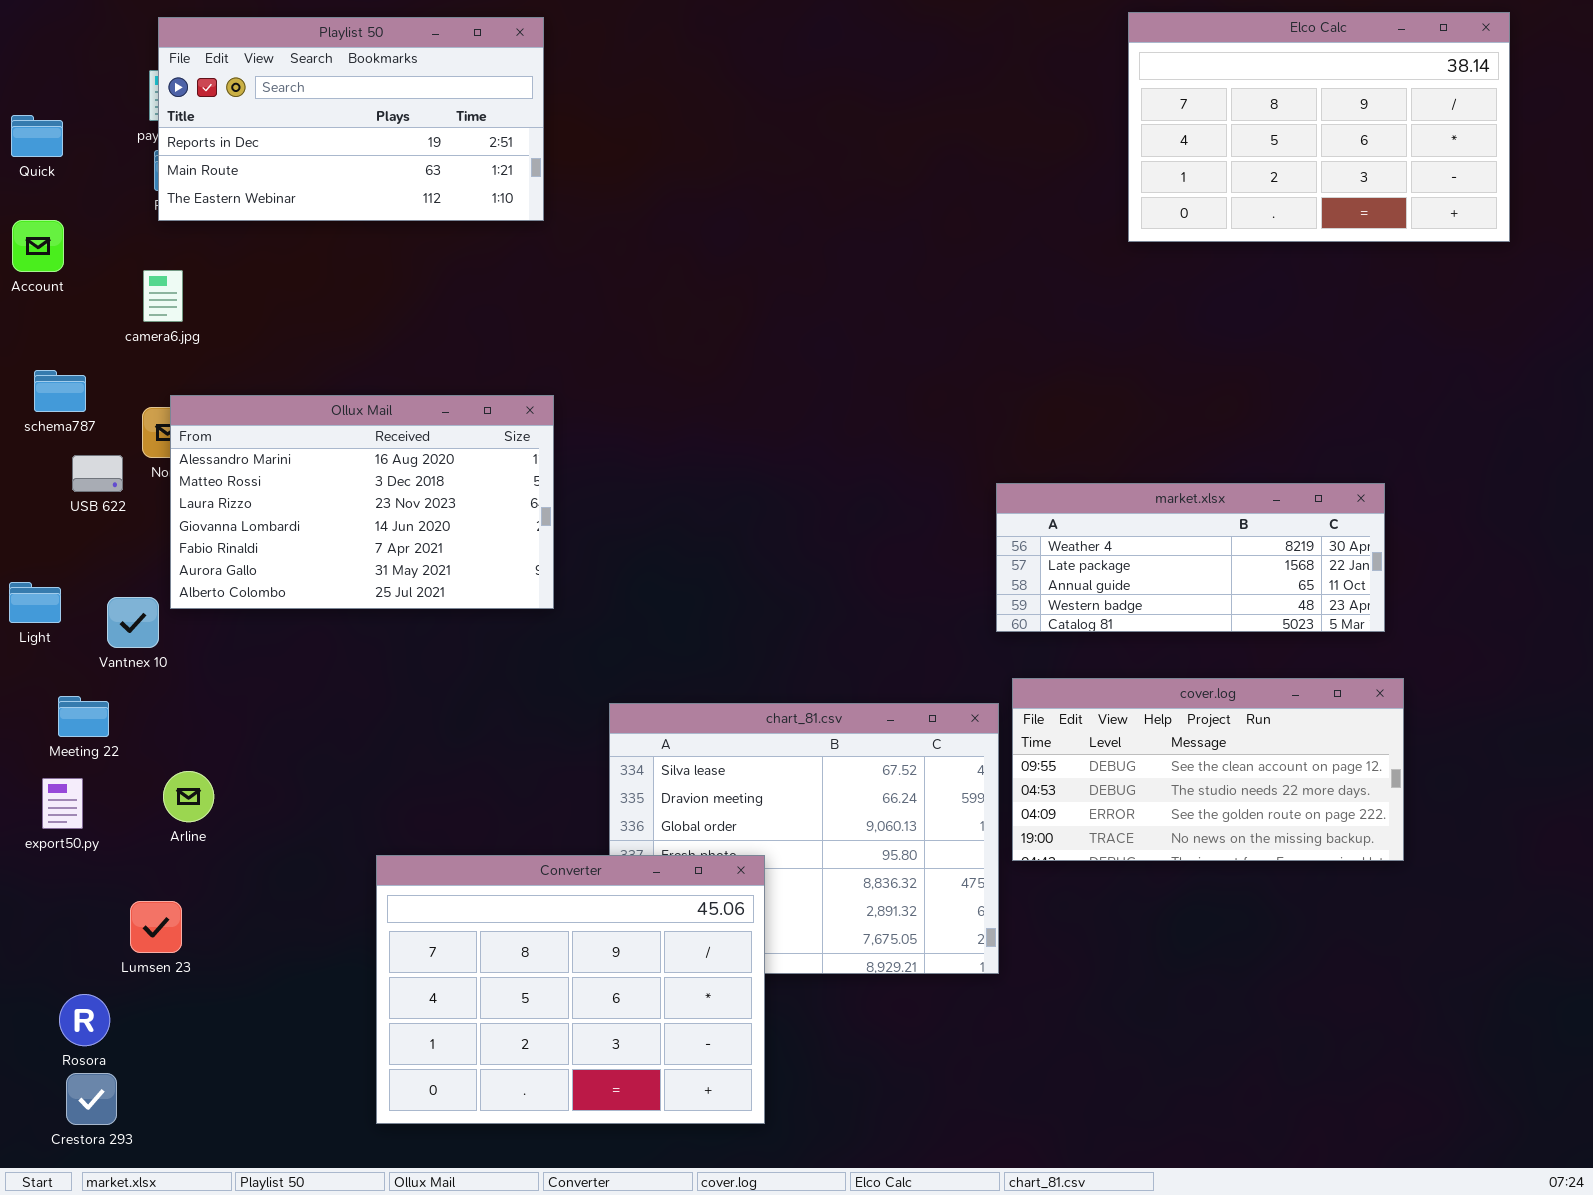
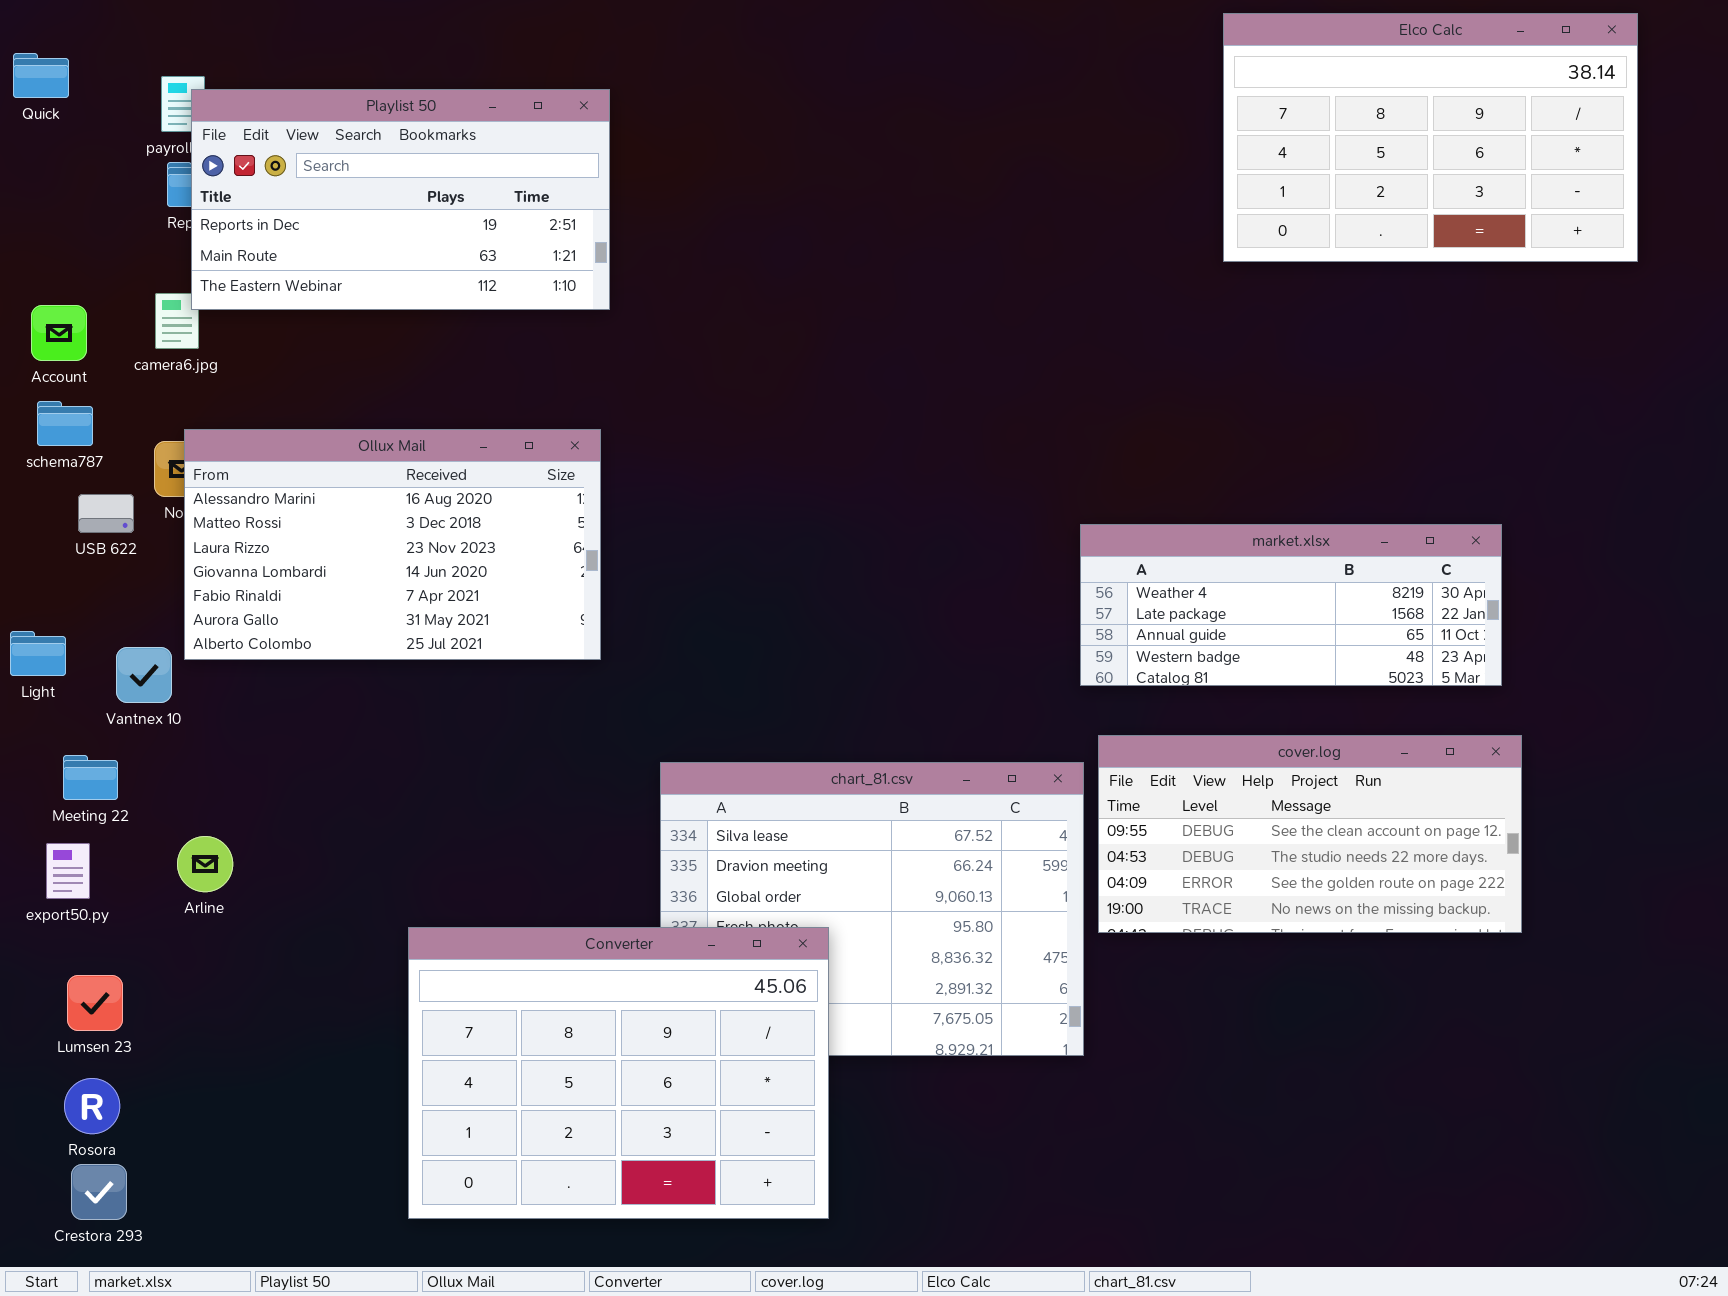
Playlist 50: [158,17,544,221] -> [191,89,610,310], moved
Quick: [11,115,63,157] -> [13,53,69,98], moved
Account: [12,220,64,272] -> [31,305,87,361], moved
Lumsen 23: [130,901,182,953] -> [67,975,123,1031], moved

